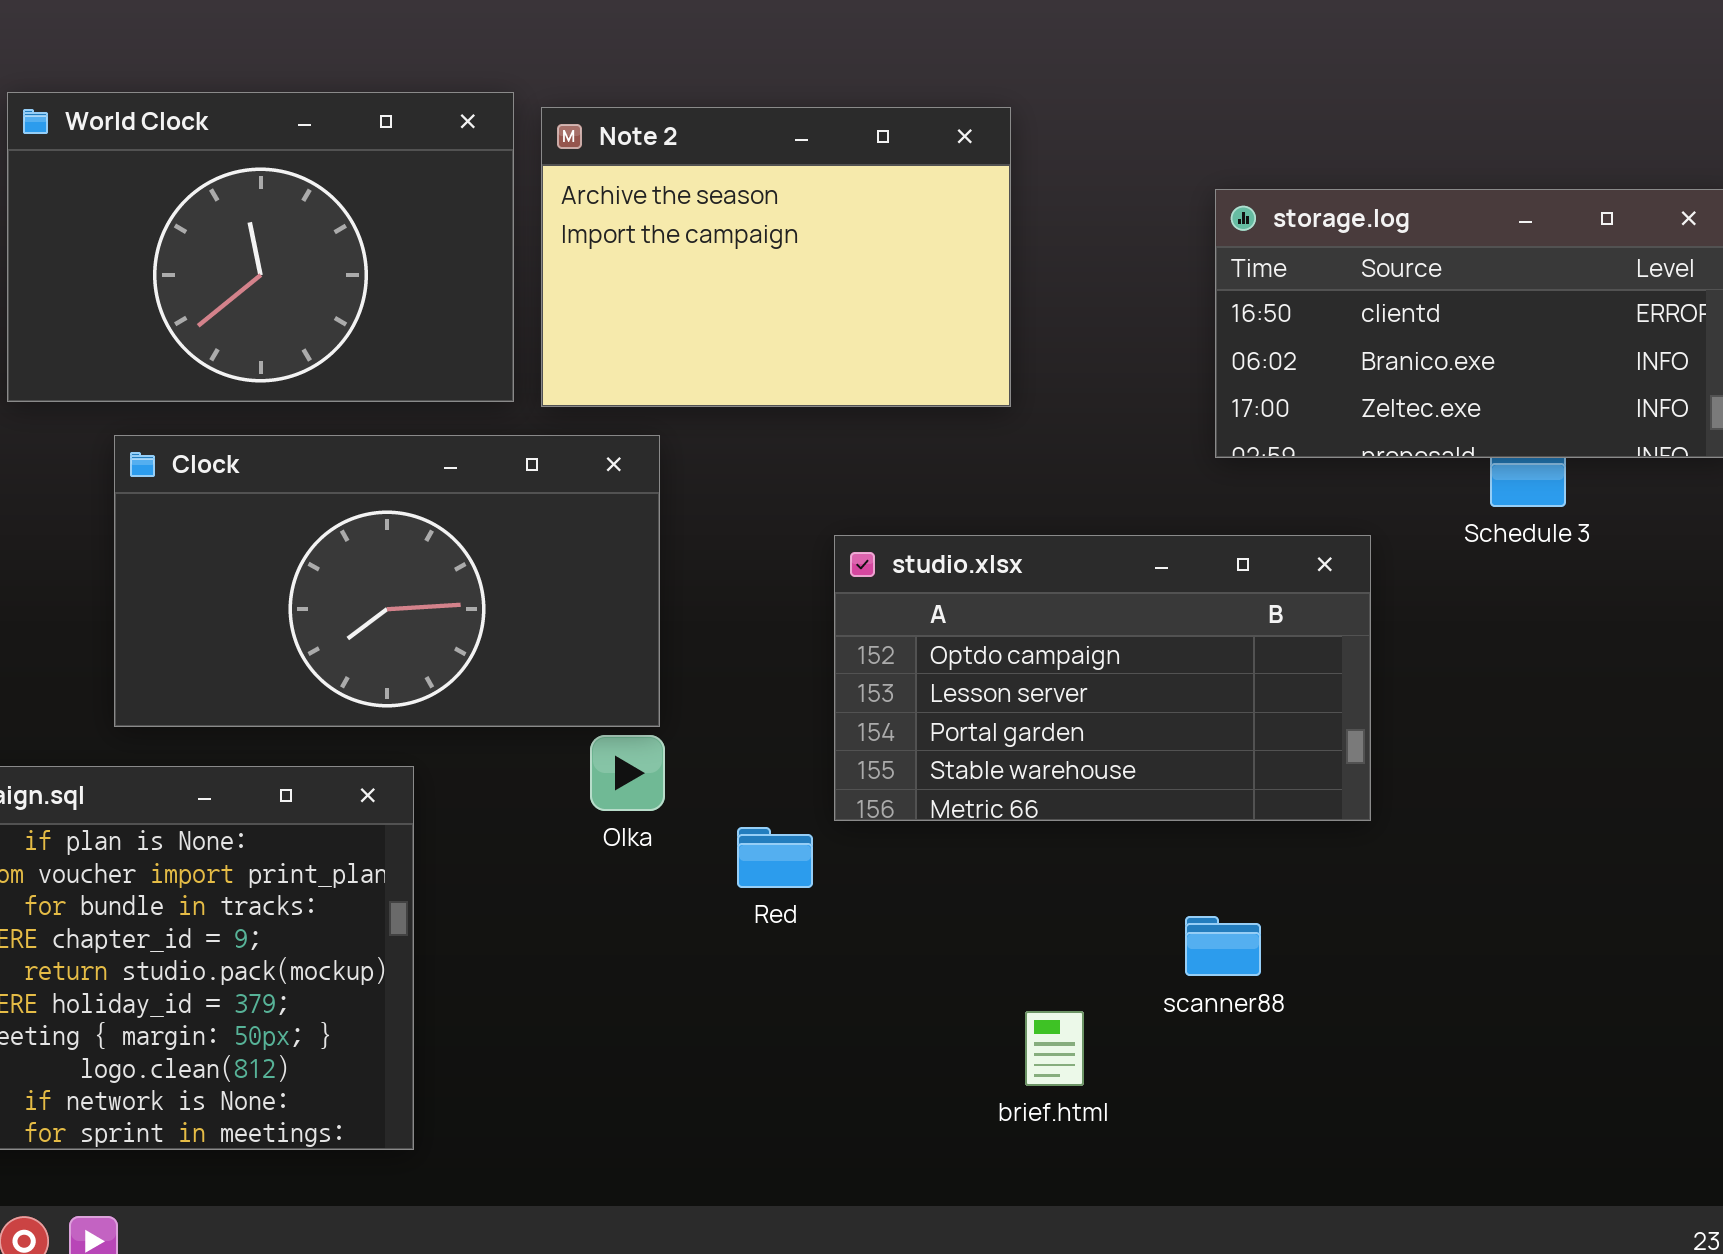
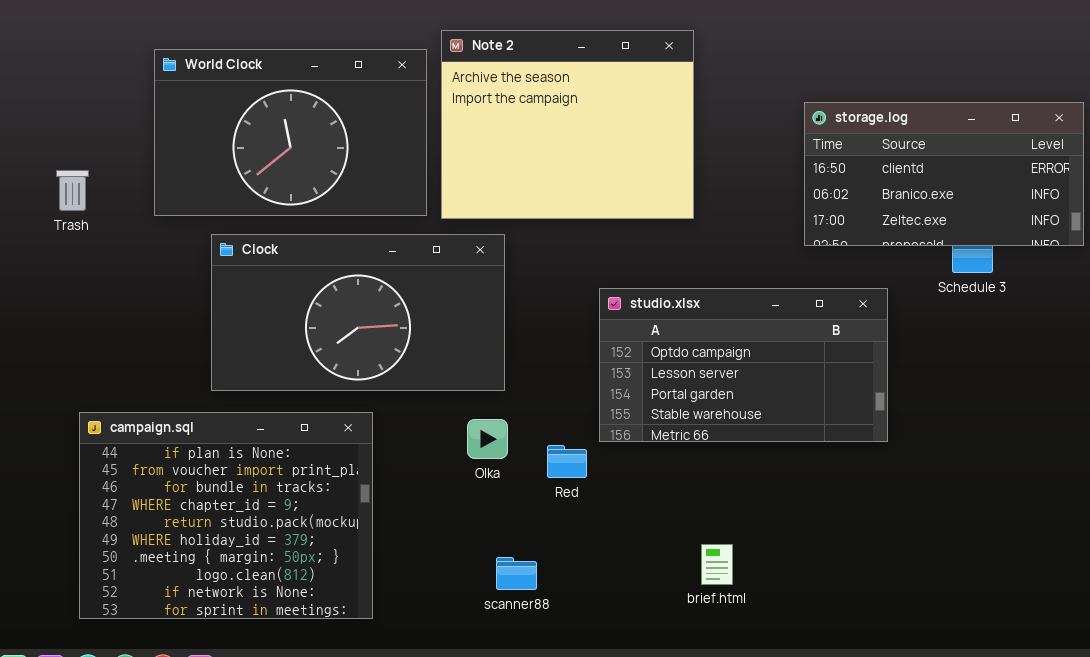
Note 2: [541,107,1011,407] -> [441,30,694,219], resized
Olka: [590,735,665,811] -> [467,419,508,459], moved
scanner88: [1185,916,1261,976] -> [496,557,537,590], moved

